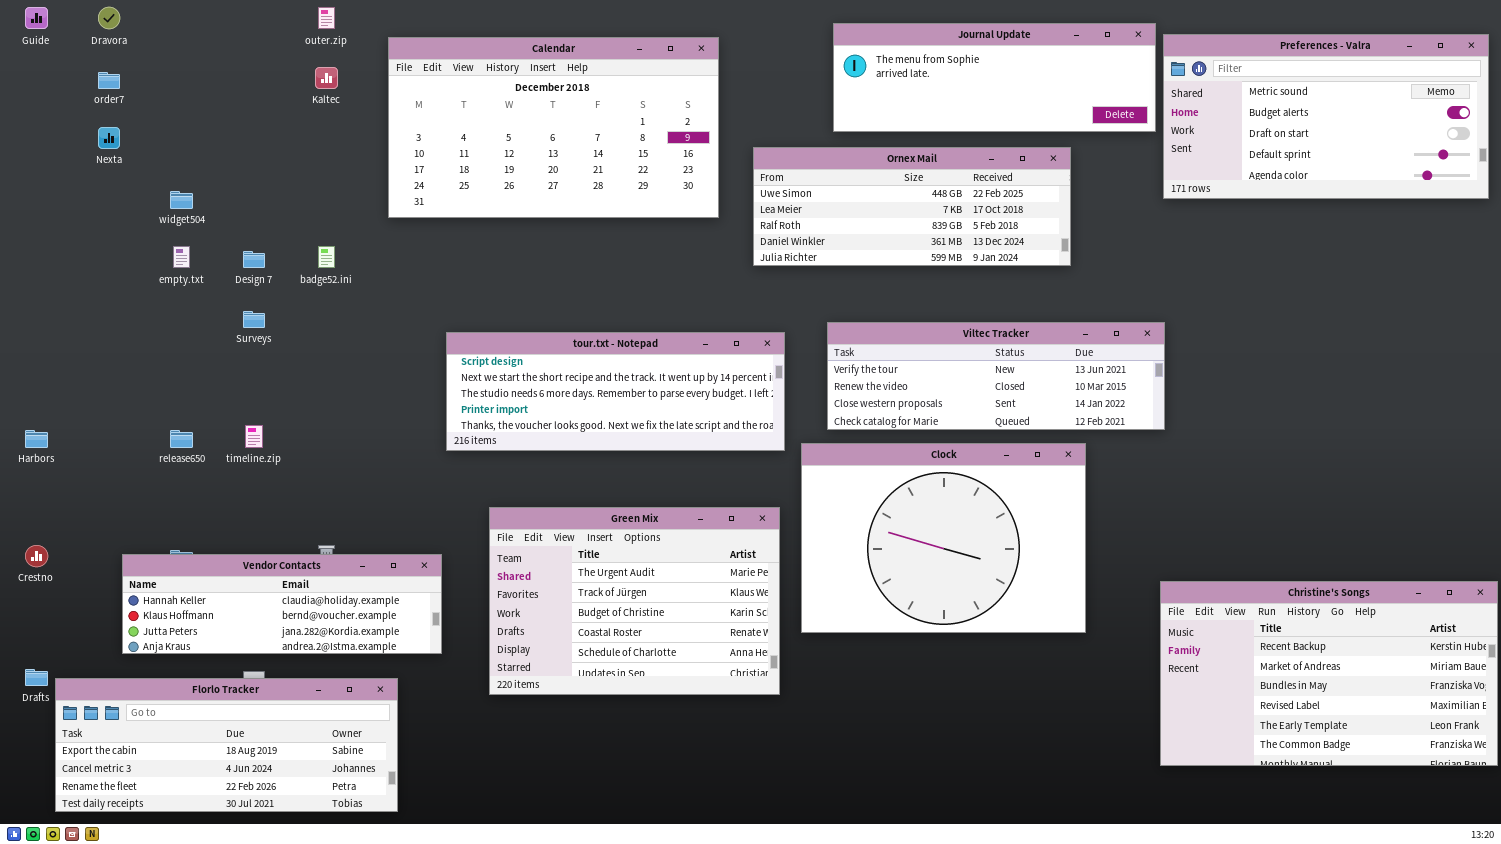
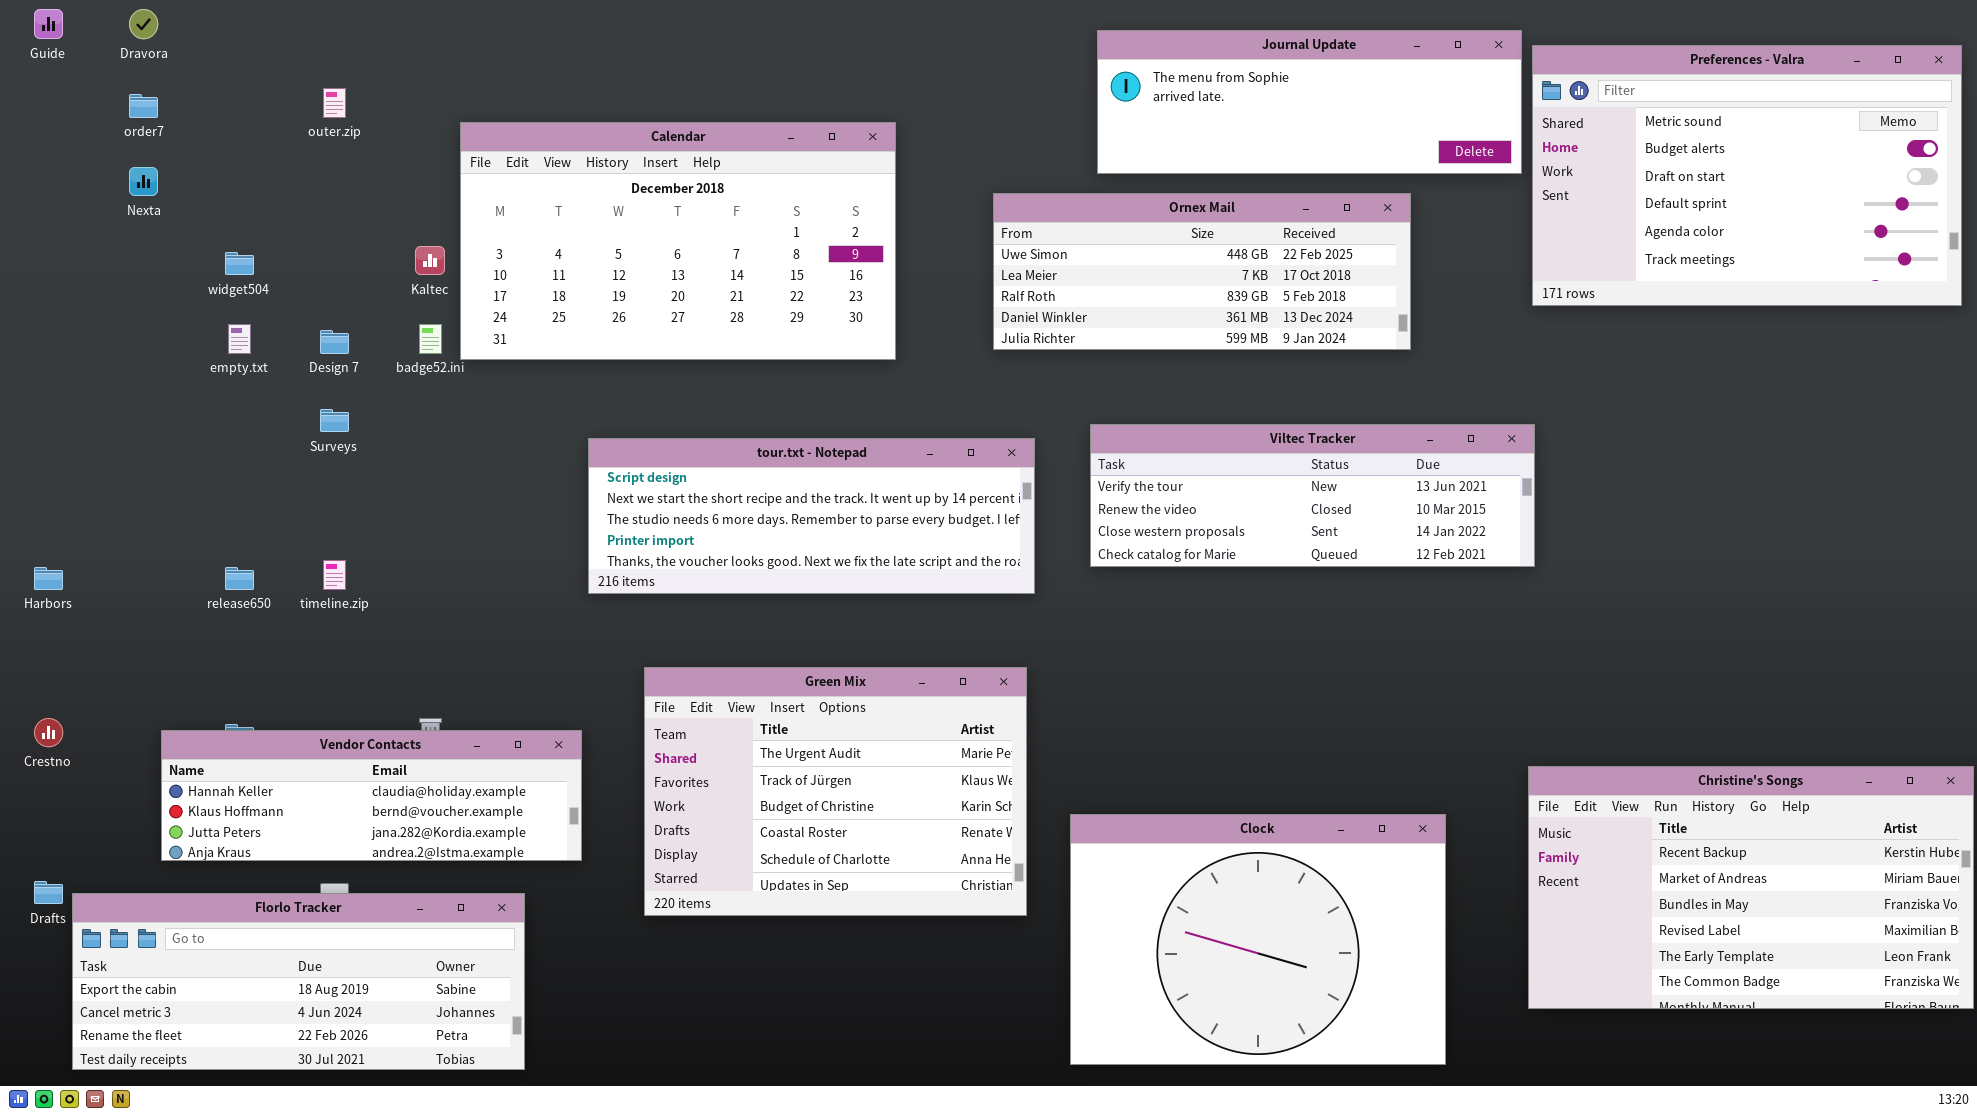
outer.zip: [318,7,335,29] -> [323,88,346,118], moved
Preferences - Valra: [1163,34,1489,199] -> [1532,45,1962,306], resized
Calendar: [388,37,719,218] -> [460,122,896,360], moved
Kaltec: [315,67,338,89] -> [415,246,445,275], moved
Clock: [801,443,1086,633] -> [1070,814,1446,1065], moved

